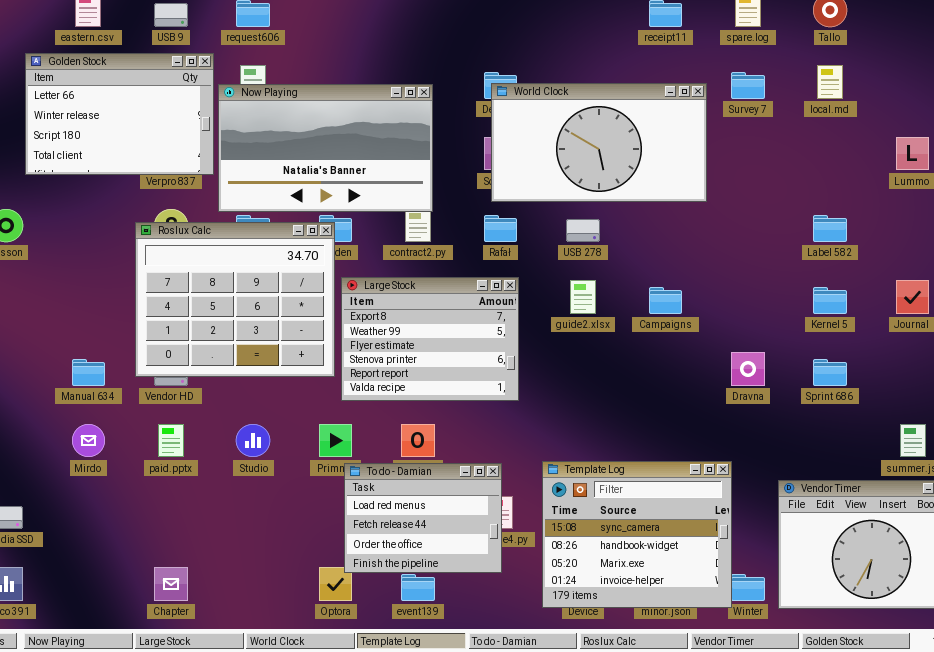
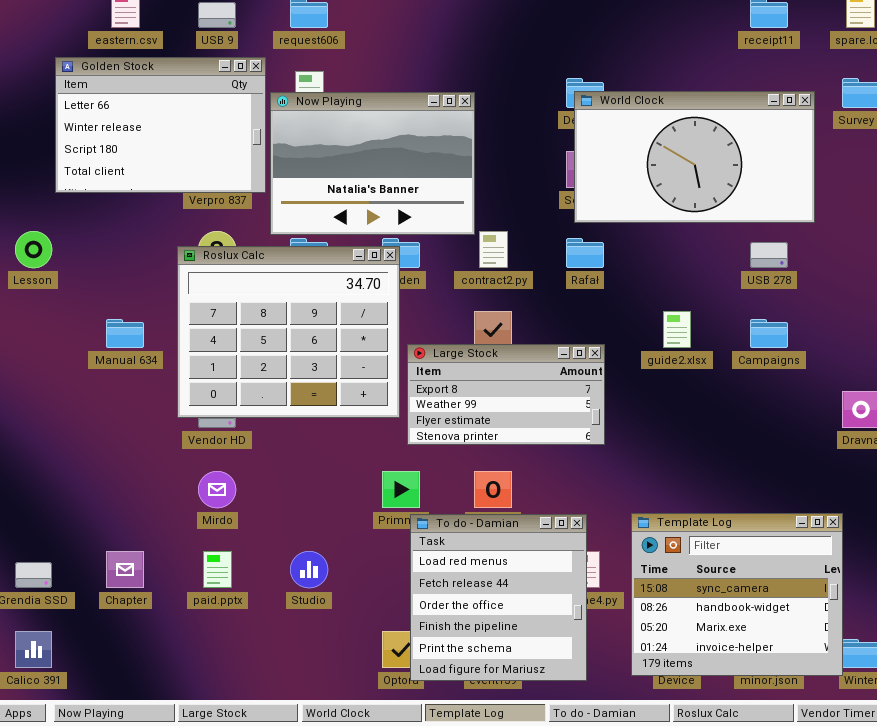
Now Playing: [218,84,433,212] -> [270,92,475,235], resized
USB 278: [566,219,600,242] -> [750,242,788,268], moved
Large Stock: [341,277,519,401] -> [407,344,605,445], resized
Manual 634: [72,359,105,386] -> [106,319,144,348], moved
Mirdo: [72,424,105,457] -> [198,471,236,508], moved
paid.pptx: [158,424,184,457] -> [203,551,232,588], moved
Studio: [236,424,270,457] -> [290,551,328,588], moved
To do - Damian: [344,463,502,573] -> [410,514,587,681], resized
Chapter: [154,567,188,601] -> [106,551,144,588], moved

